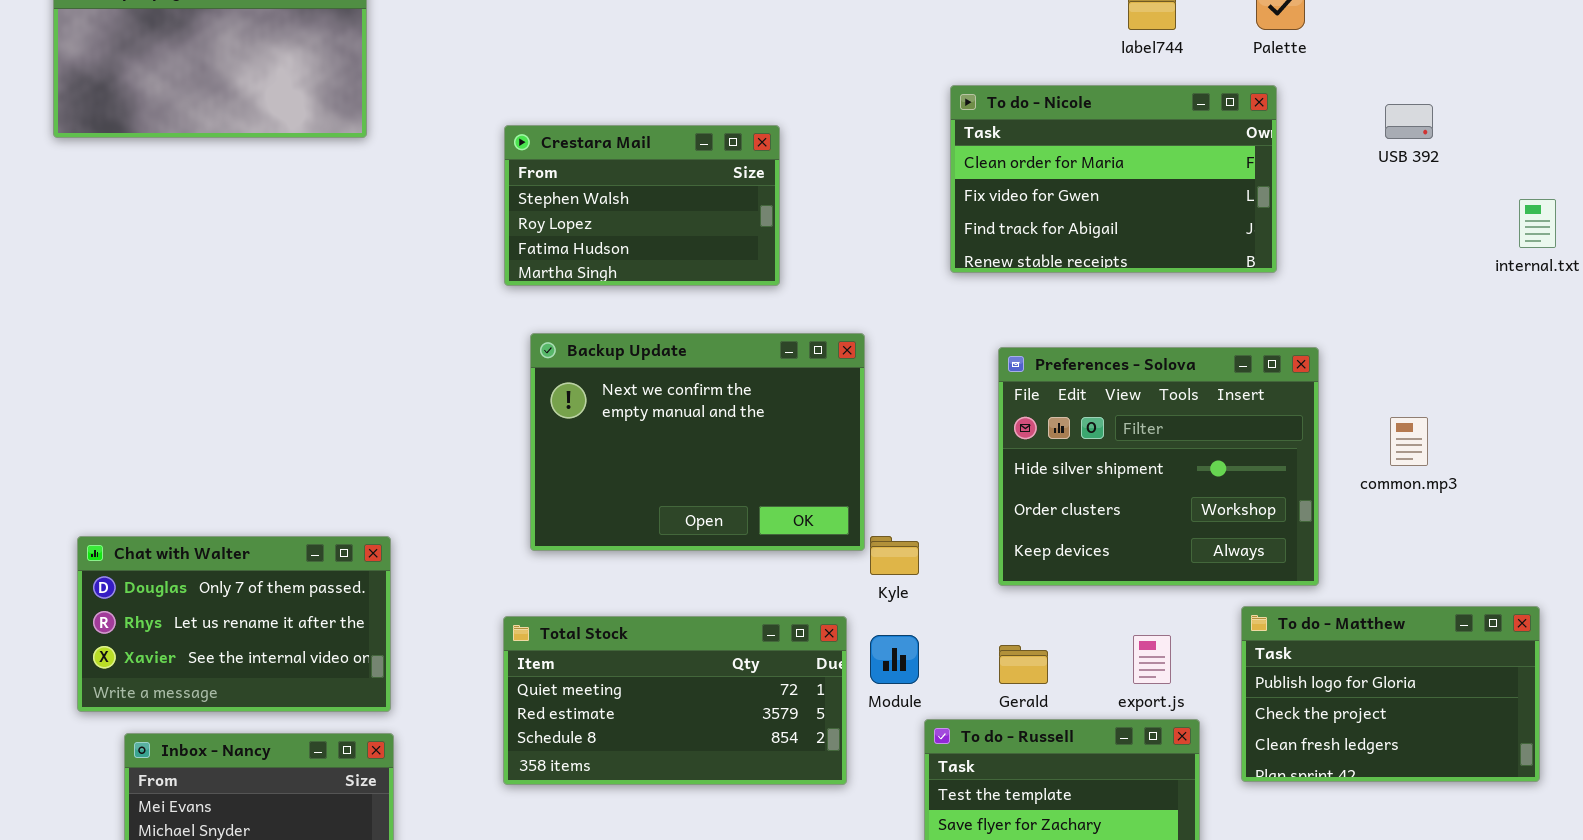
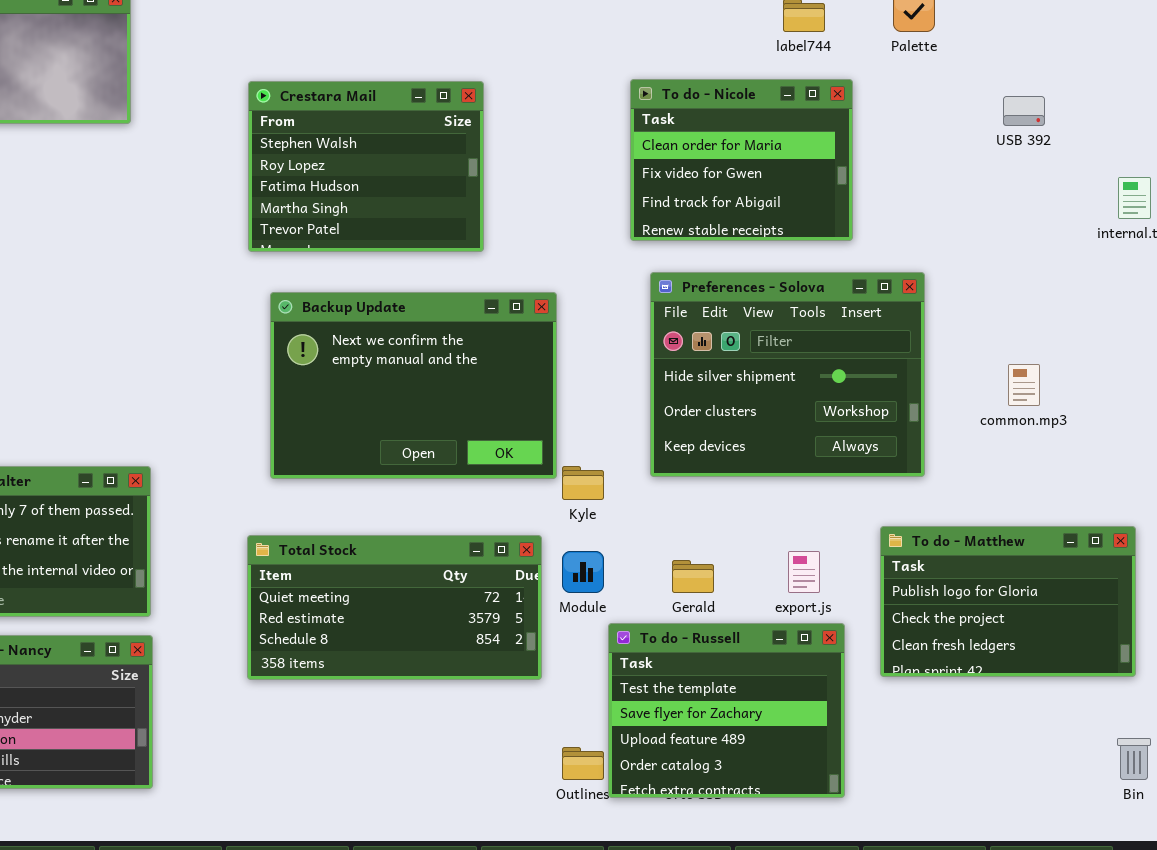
To do - Nicole: [950,85,1277,273] -> [630,79,853,241], resized
Crestara Mail: [504,125,780,286] -> [248,81,484,252], resized
Preferences - Solova: [998,347,1319,586] -> [650,272,925,477], moved

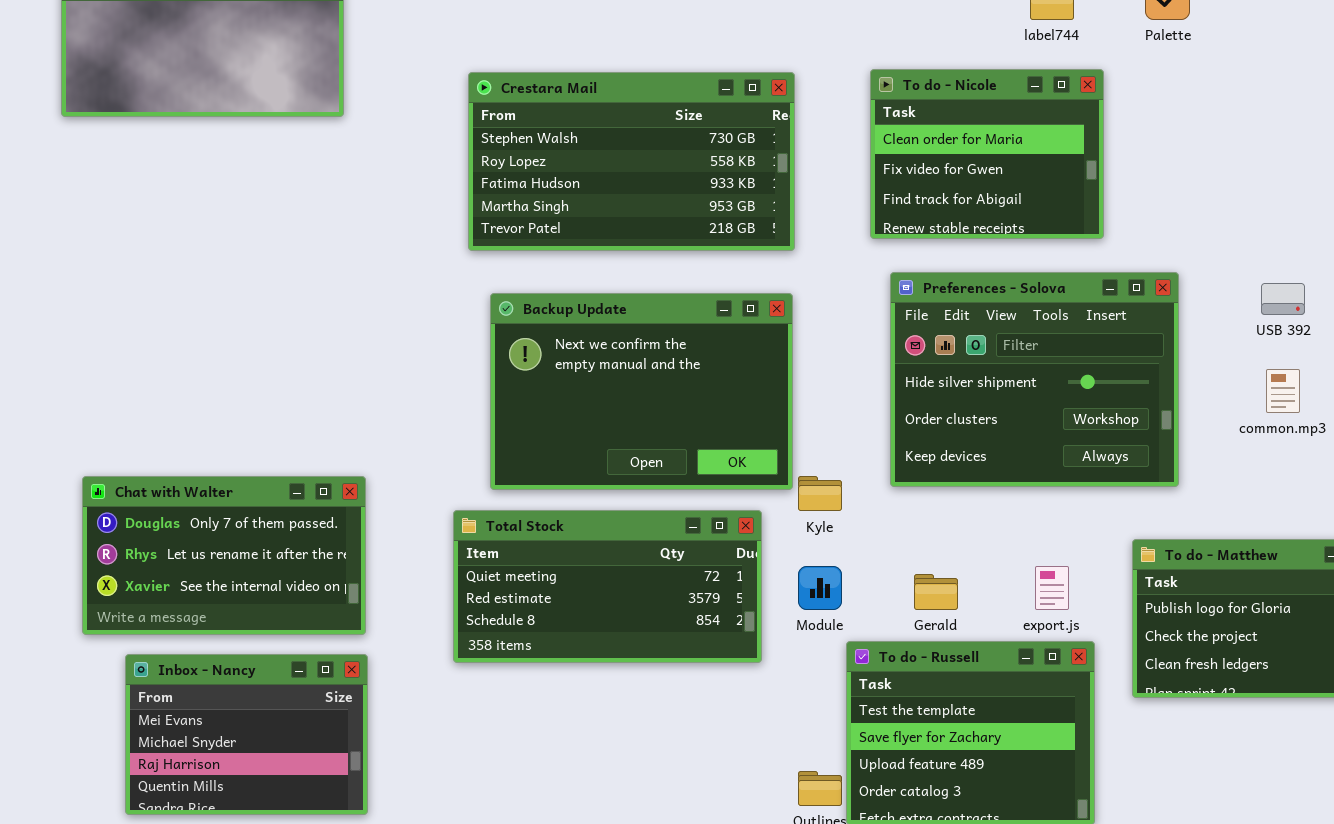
Crestara Mail: [248,81,484,252] -> [468,72,795,251], resized
USB 392: [1003,96,1045,126] -> [1261,283,1305,315], moved
Total Stock: [247,535,542,680] -> [453,510,762,663], moved

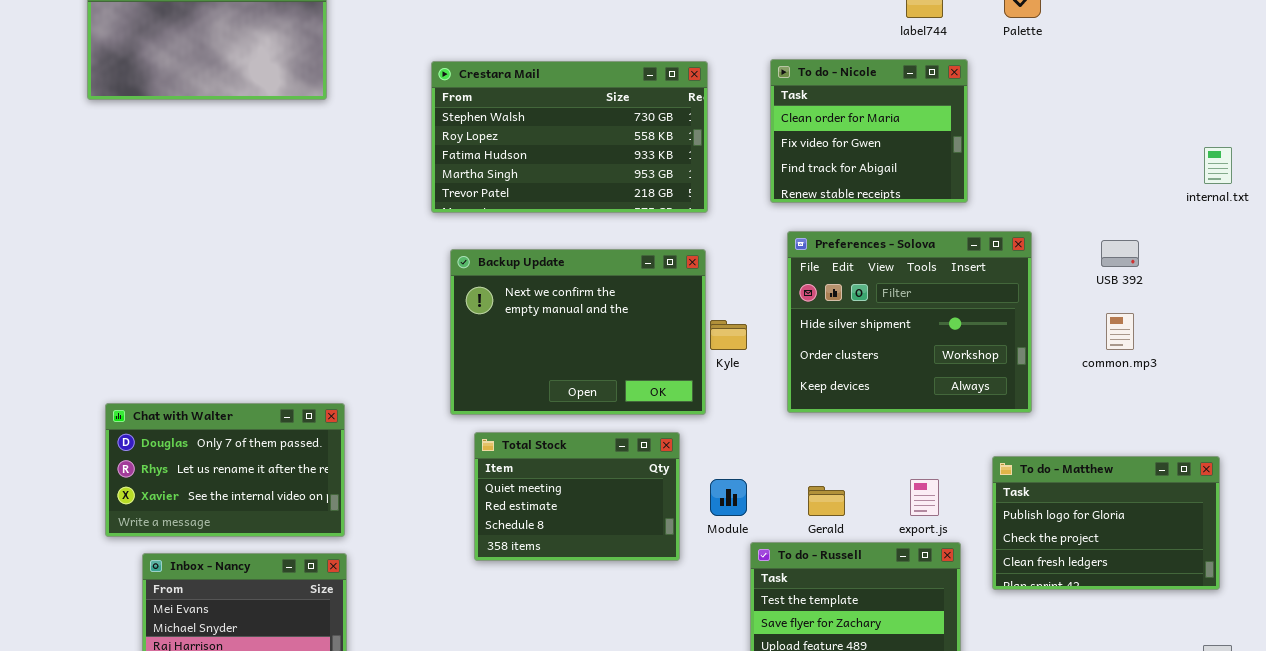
Kyle: [798,476,842,511] -> [710,320,747,350], moved
Total Stock: [453,510,762,663] -> [474,432,680,561], resized

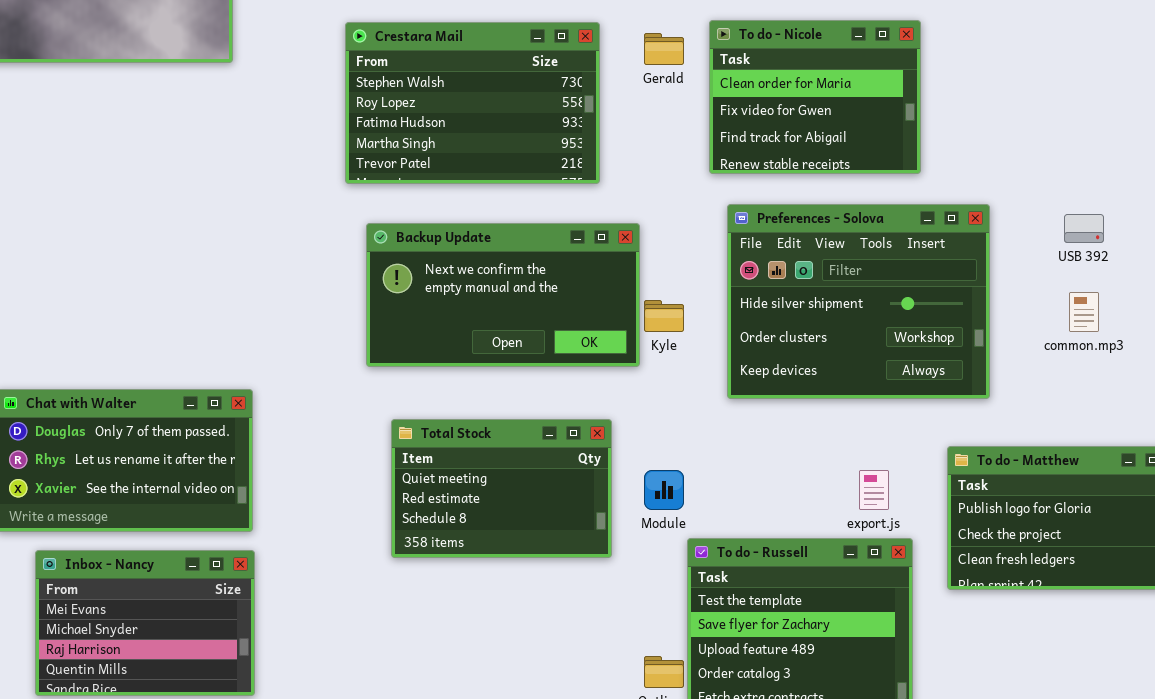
Crestara Mail: [431,61,708,213] -> [345,22,600,184], resized
Backup Update: [450,249,706,415] -> [366,223,640,367], resized
Gerald: [808,486,845,516] -> [644,33,684,65], moved

